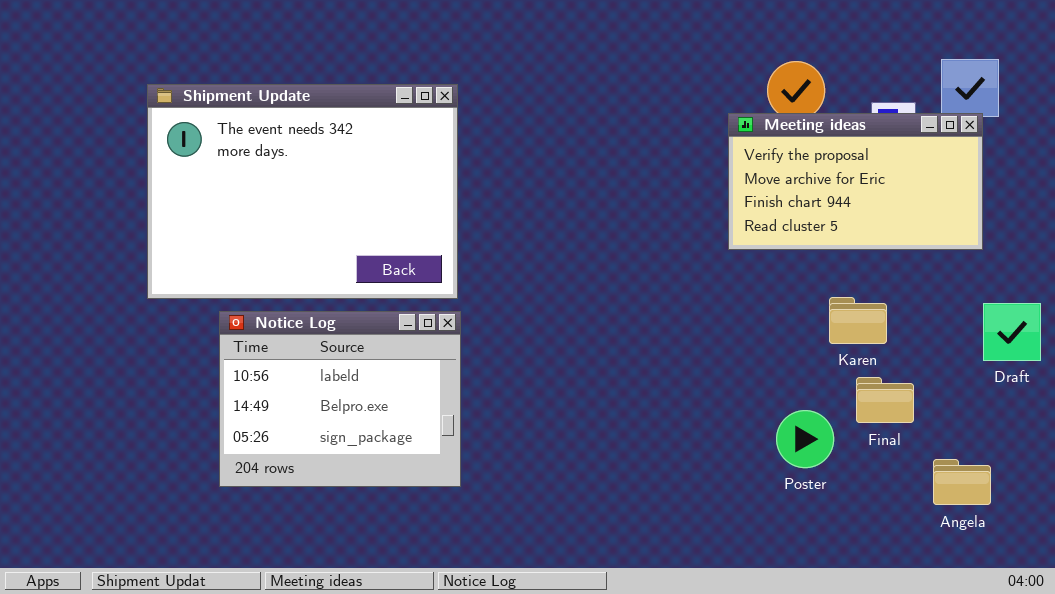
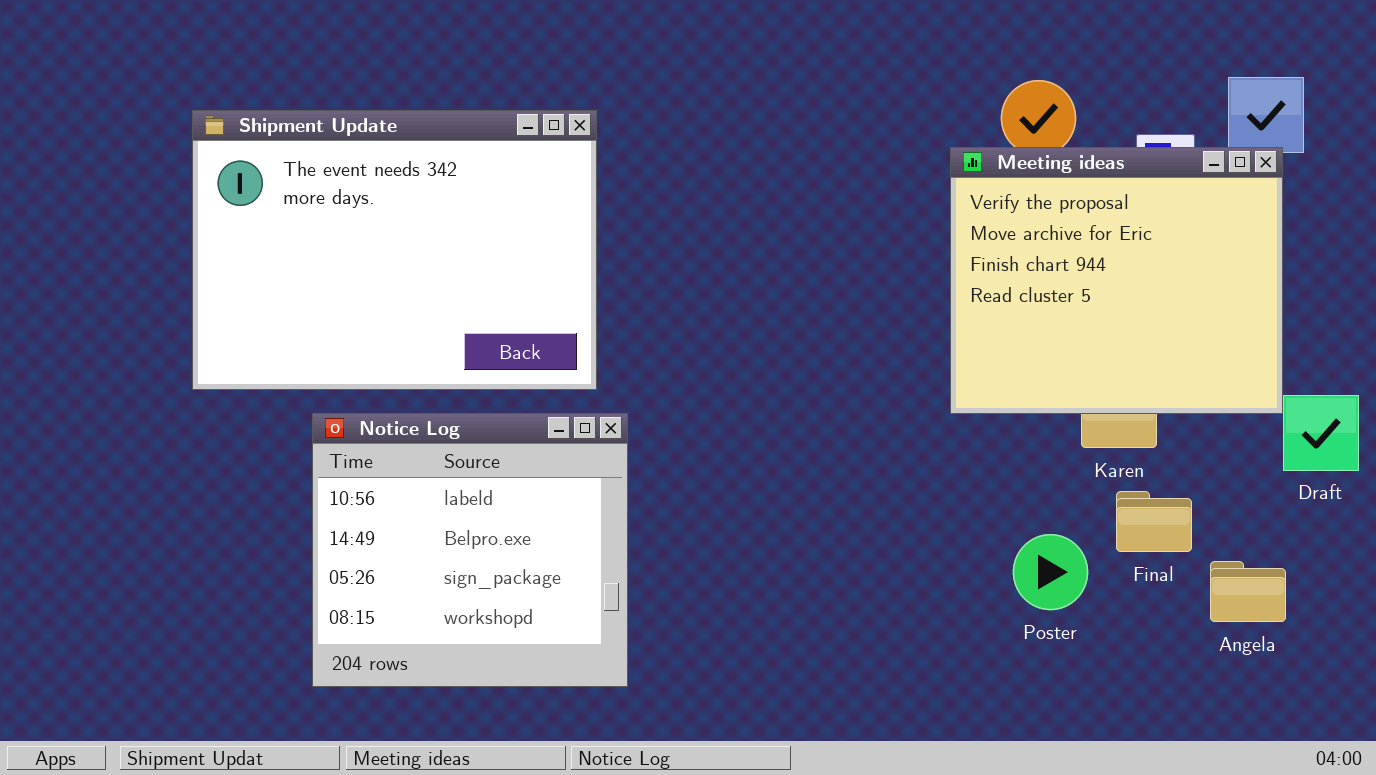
Meeting ideas: [728,113,983,250] -> [950,147,1283,414], resized
Notice Log: [219,311,461,487] -> [312,413,628,687], moved, resized
Angela: [933,459,991,505] -> [1210,561,1286,622], moved

